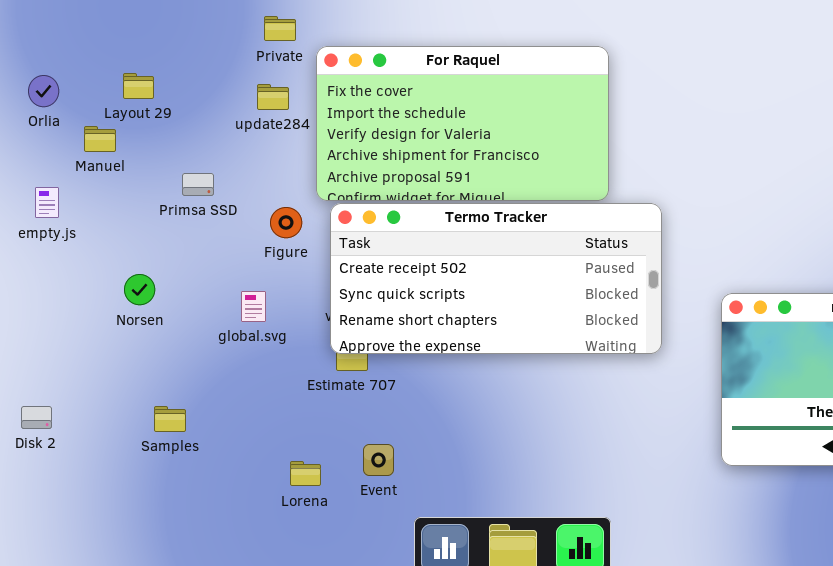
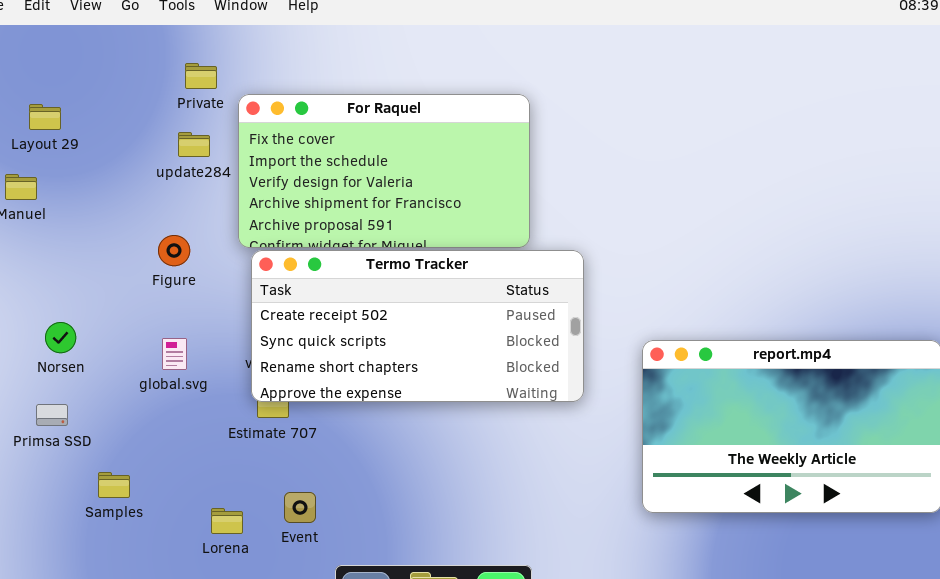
Layout 29: [123,73,154,99] -> [29,104,61,130], moved
Primsa SSD: [182,173,214,196] -> [36,404,68,426], moved
Figure: [270,207,302,238] -> [158,235,190,266], moved
Samples: [154,406,186,432] -> [98,472,130,498], moved

